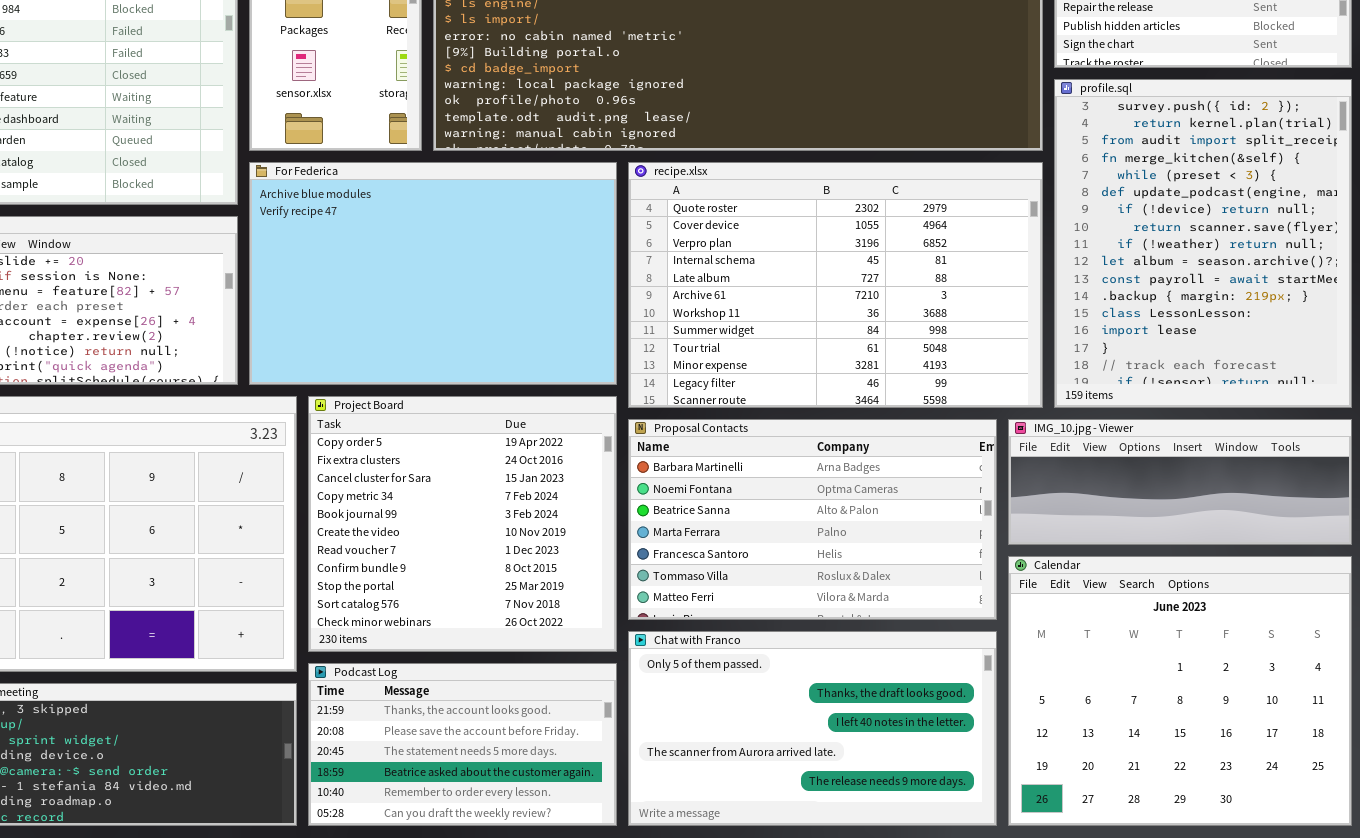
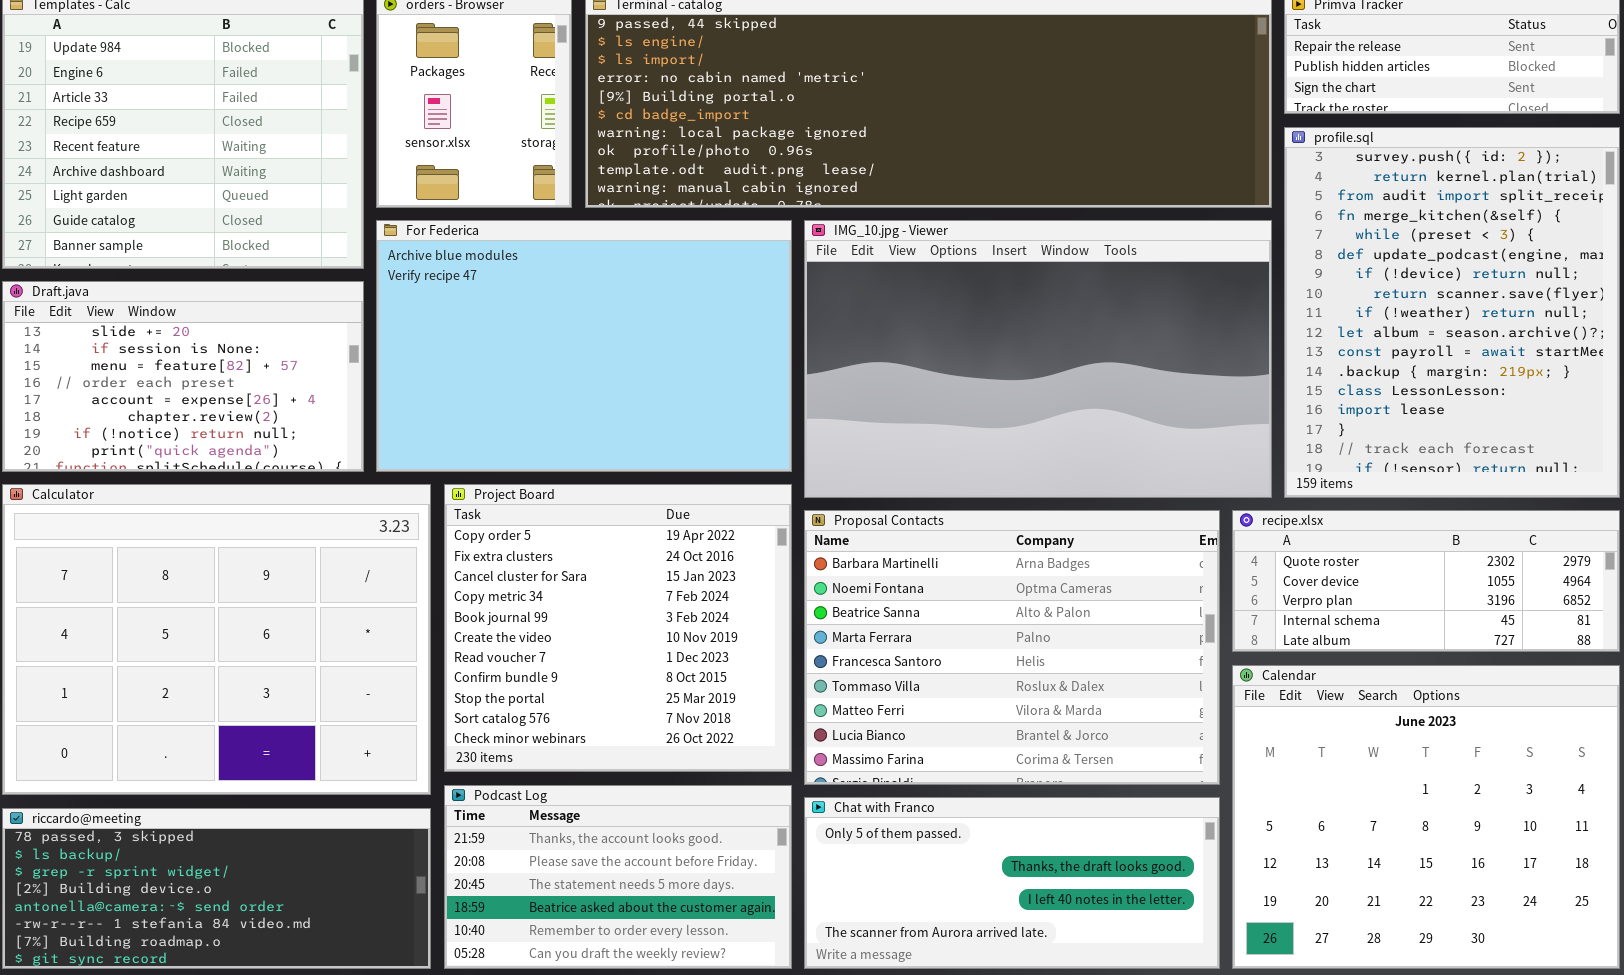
recipe.xlsx: [628,162,1043,408] -> [1232,510,1620,652], moved, resized
Proposal Contacts: [628,419,997,620] -> [804,510,1220,785], resized
IMG_10.jpg - Viewer: [1008,419,1352,545] -> [804,220,1272,498], moved, resized
Chat with Franco: [628,631,997,826] -> [804,797,1220,969], resized

